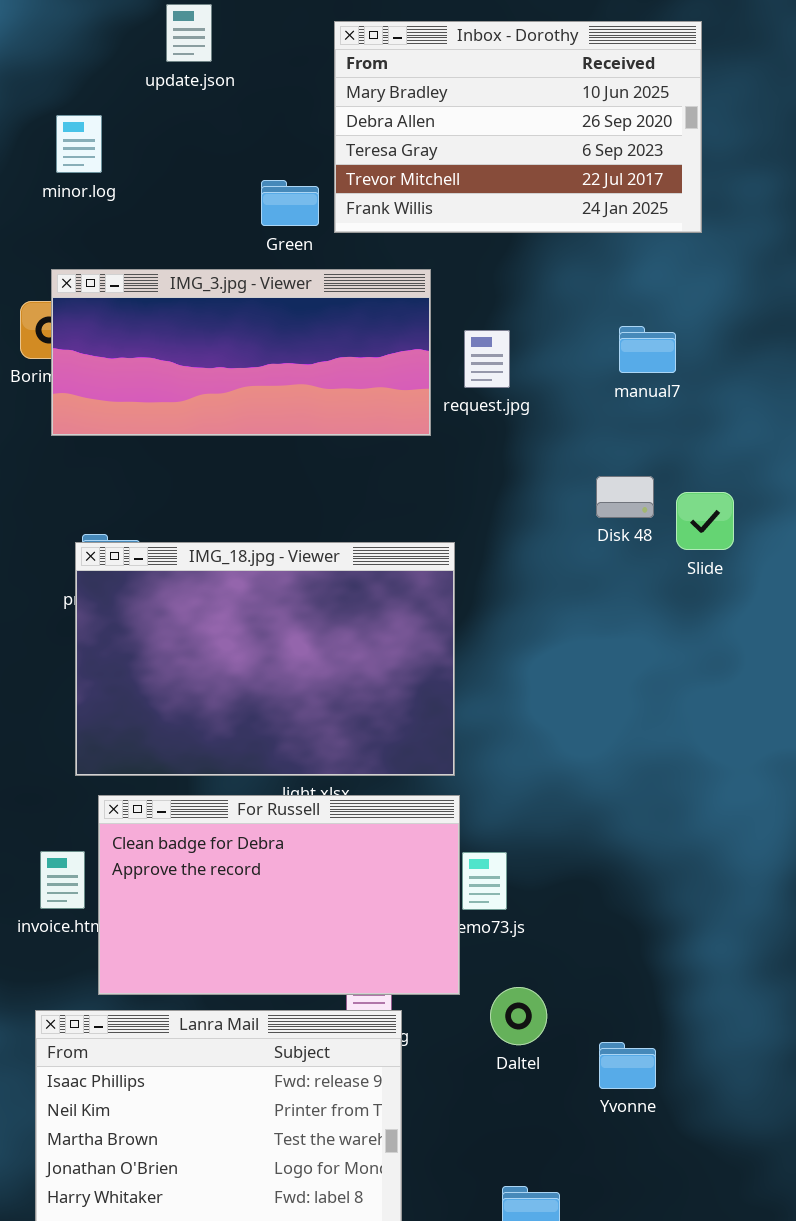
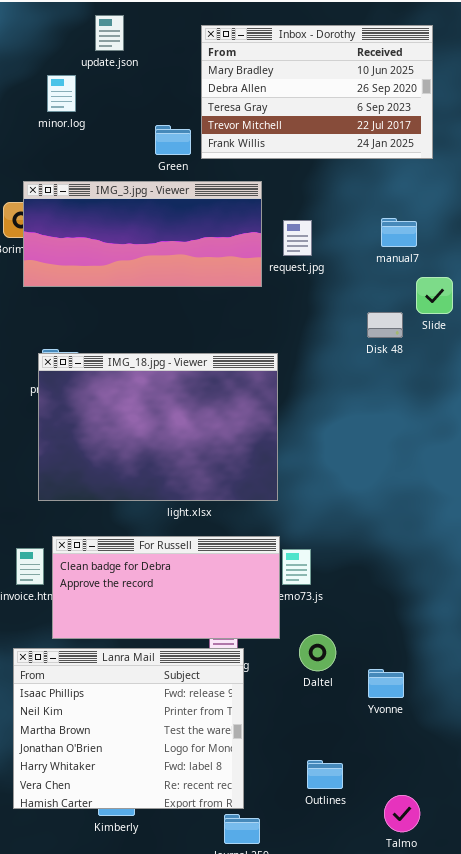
minor.log: [56,115,102,173] -> [47,75,76,112], moved
Slide: [676,492,734,550] -> [416,277,453,314], moved
For Russell: [98,795,460,995] -> [52,536,280,639], resized

